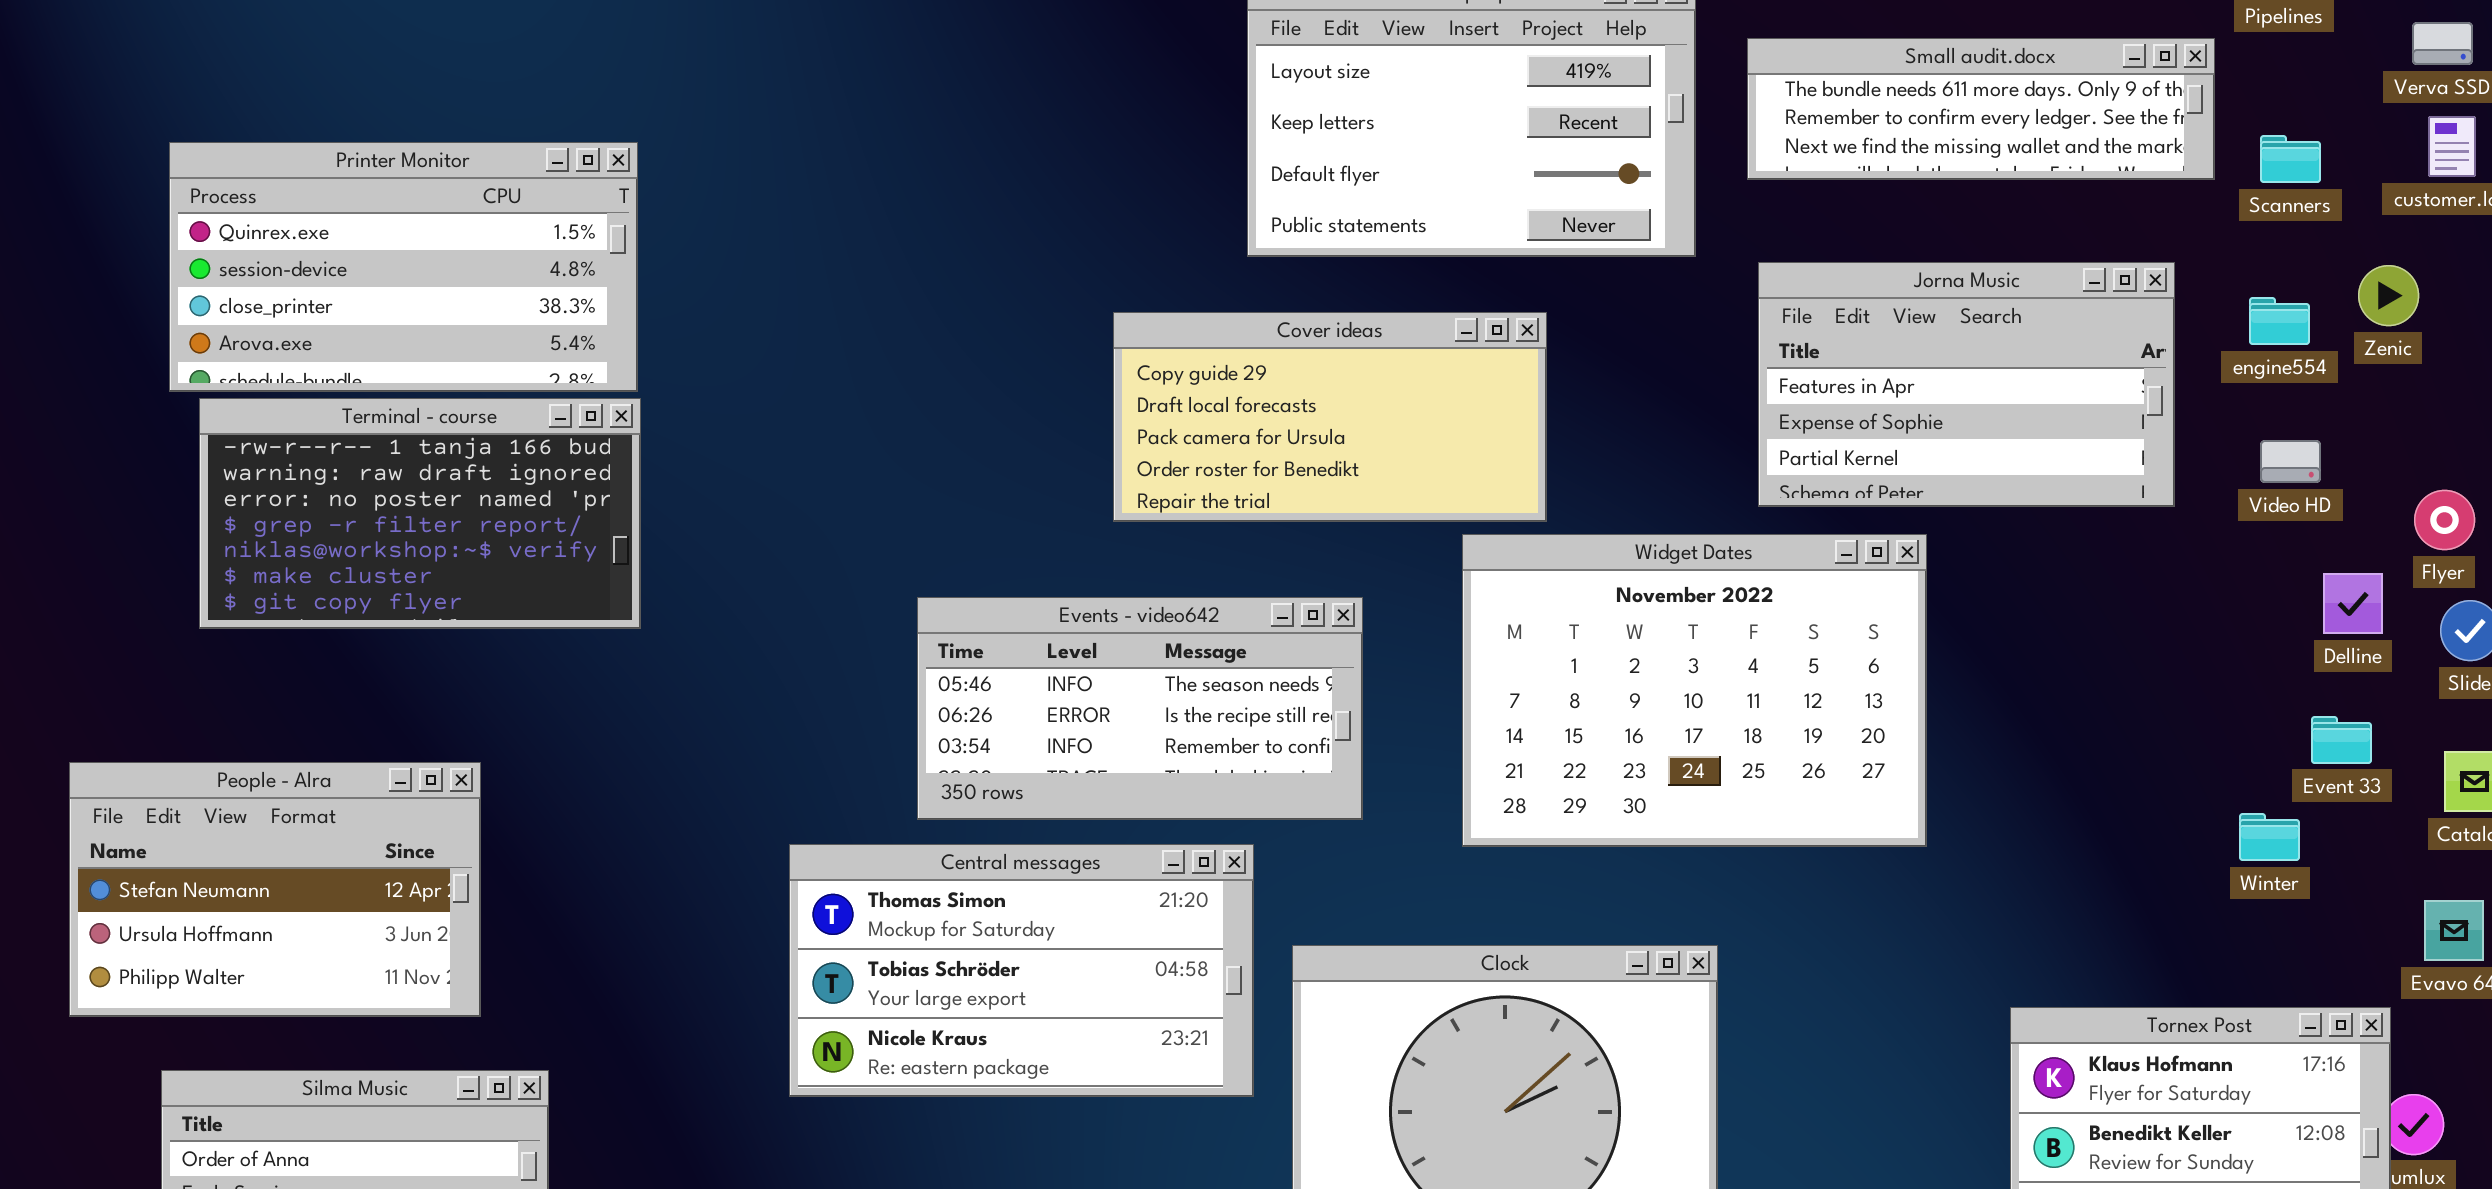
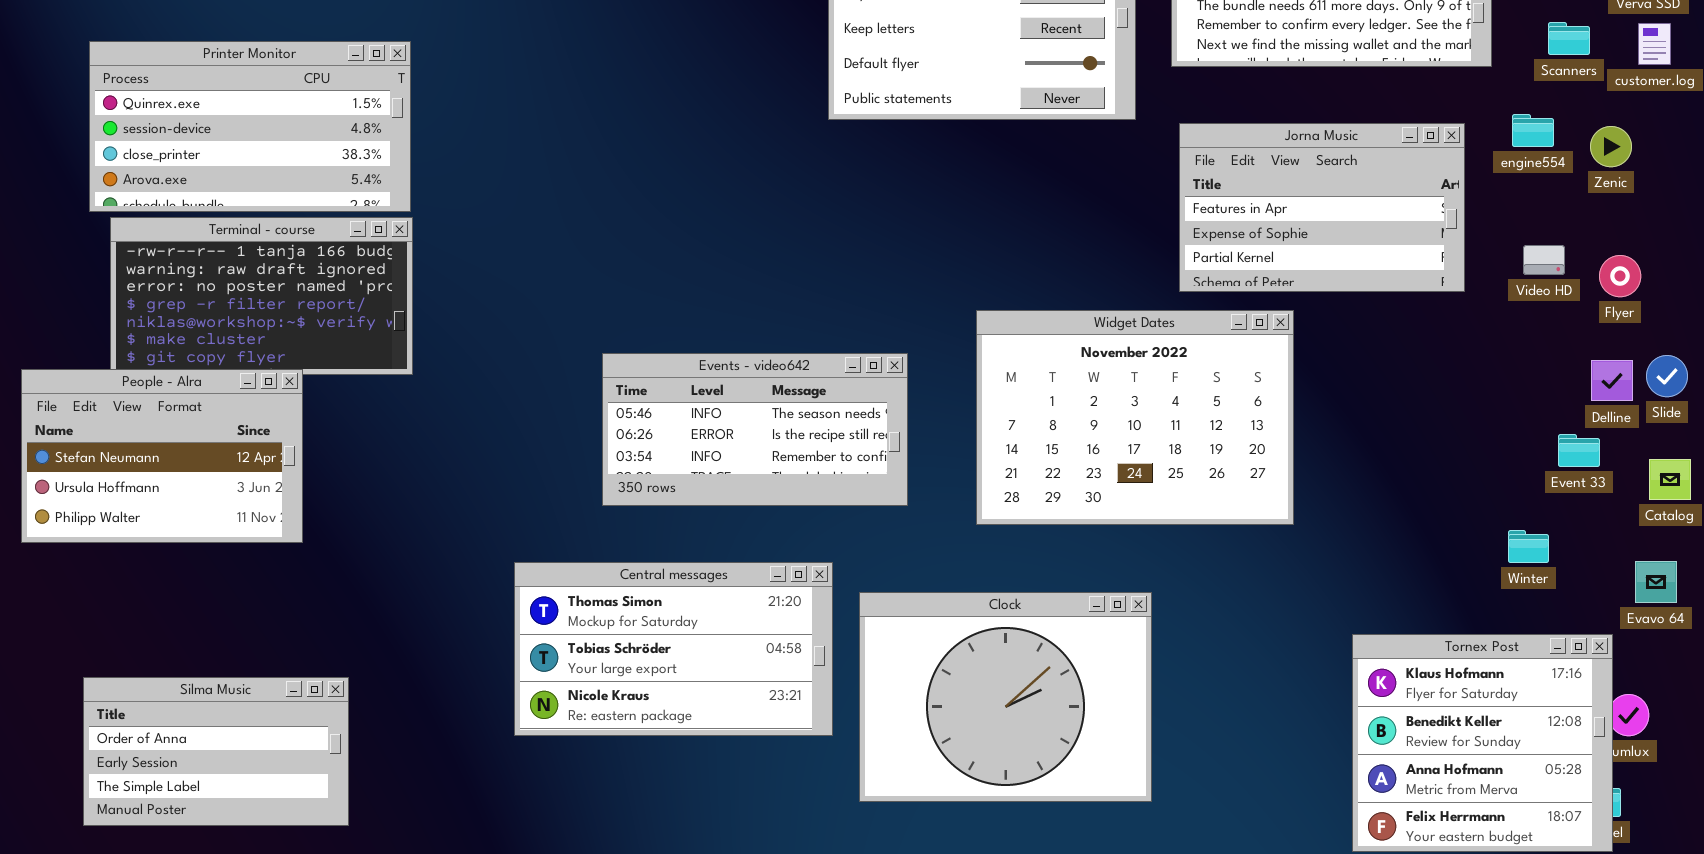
Scanners: [2260,135,2321,183] -> [1548,22,1590,55], moved
engine554: [2249,297,2310,345] -> [1512,114,1554,147], moved
Cover ideas: [1113,312,1547,522] -> none, closed
Flyer: [2414,490,2475,550] -> [1599,255,1641,297], moved
Delline: [2323,573,2383,634] -> [1591,360,1633,401], moved
People - Alra: [69,762,481,1017] -> [21,369,303,543], moved
Winter: [2239,813,2300,861] -> [1508,530,1549,563], moved
Central messages: [789,844,1254,1097] -> [514,562,833,736], moved

